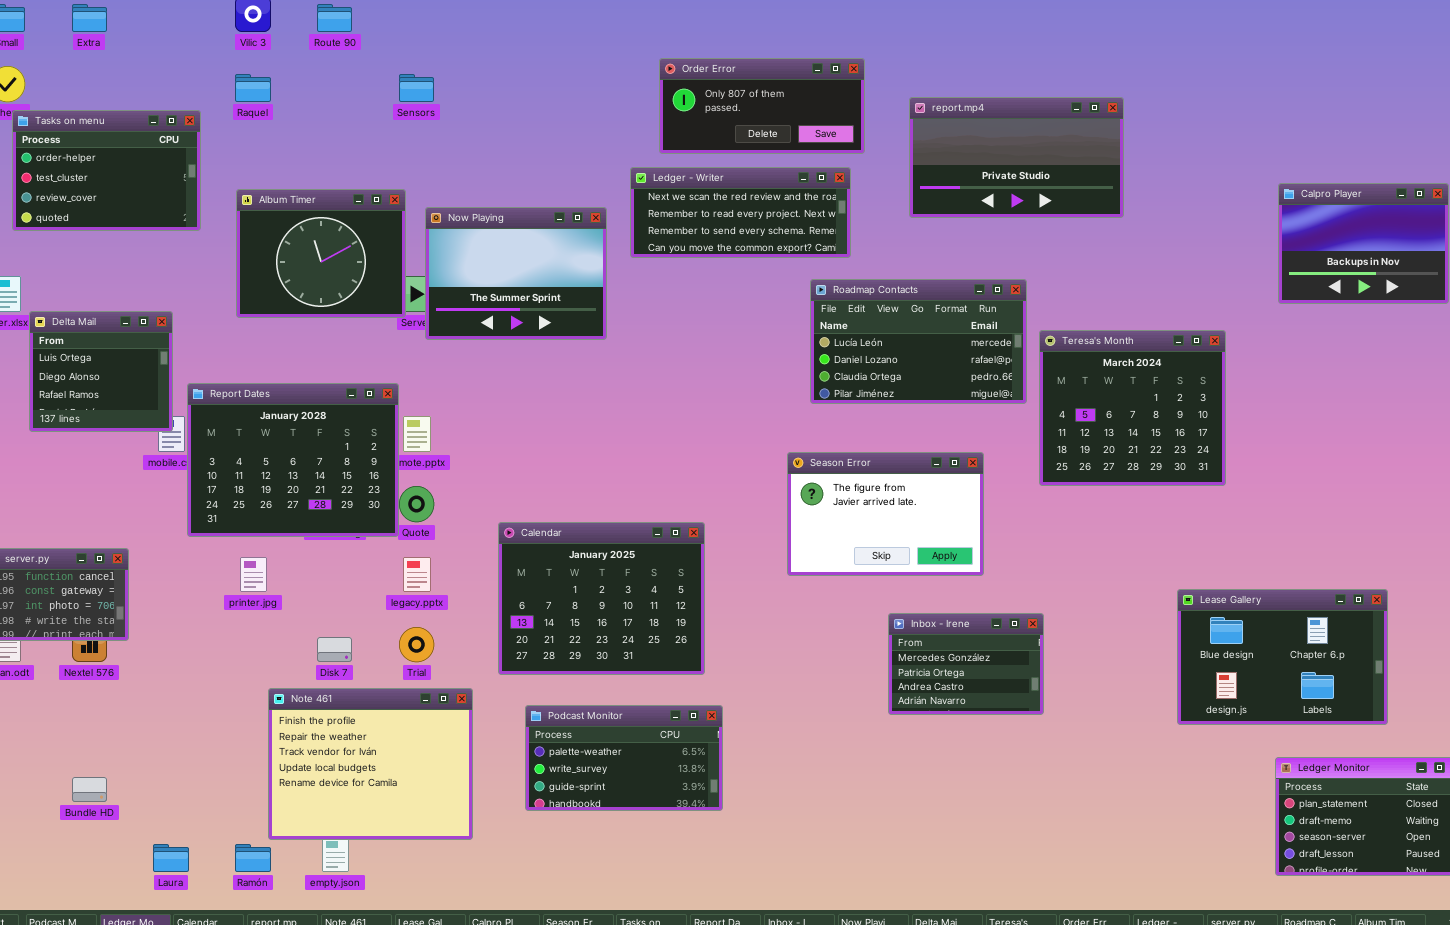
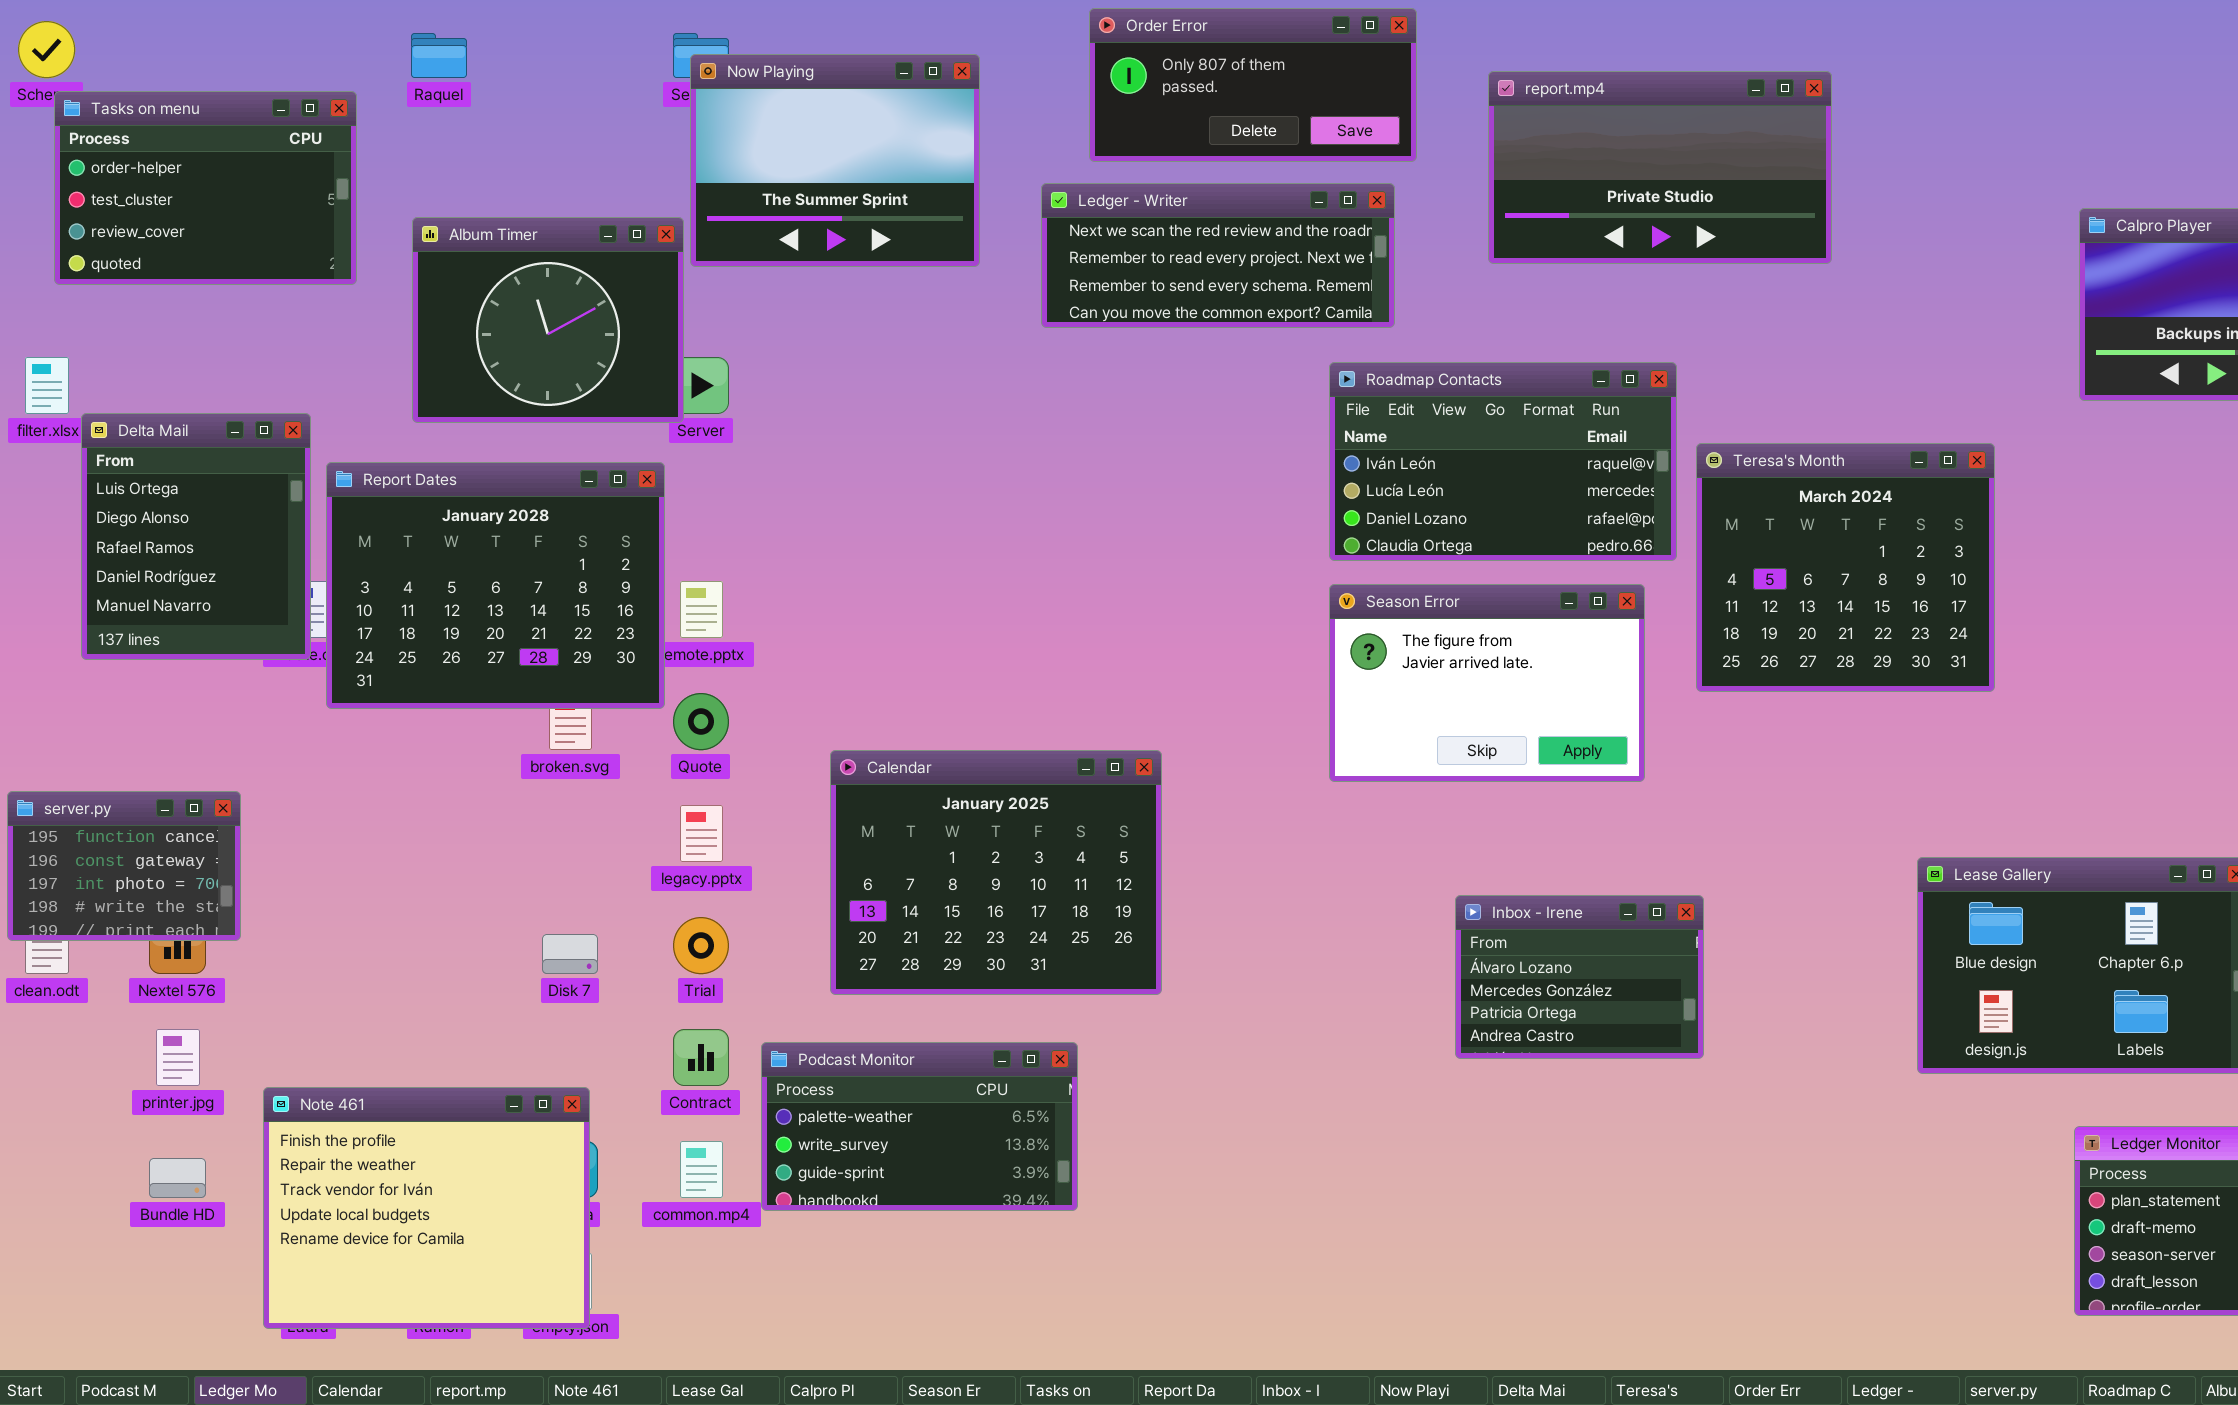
Now Playing: [425,207,607,340] -> [690,54,980,267], moved
Roadmap Contacts: [810,279,1027,404] -> [1329,362,1677,561], scrolled up 1 row
Delta Mail: [29,311,173,432] -> [81,413,311,660], resized
Report Dates: [187,383,399,537] -> [326,462,665,709], moved
Season Error: [787,452,984,576] -> [1329,584,1645,782], moved
printer.jpg: [240,557,267,592] -> [156,1029,200,1086], moved
Inbox - Irene: [888,613,1044,715] -> [1455,895,1704,1059], scrolled up 1 row
Note 461: [268,688,473,840] -> [263,1087,590,1329], moved
Podcast Monitor: [525,705,723,811] -> [761,1042,1078,1211], moved

